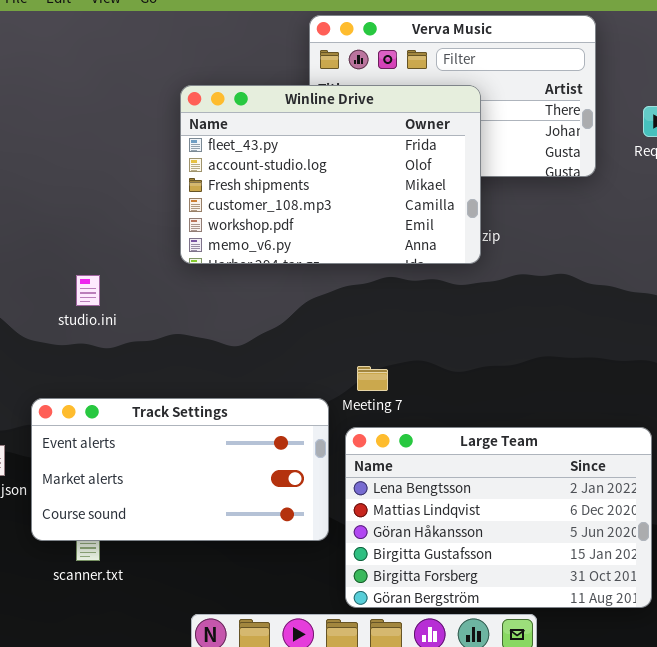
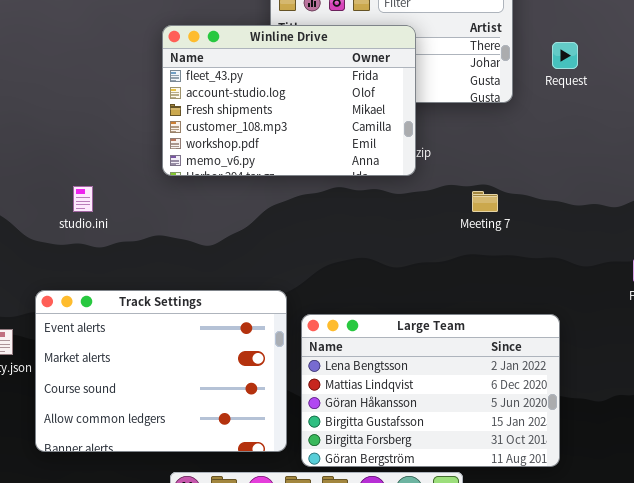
Meeting 7: [357,366,388,391] -> [472,191,498,212], moved
Track Settings: [31,398,329,541] -> [35,290,287,452], resized

